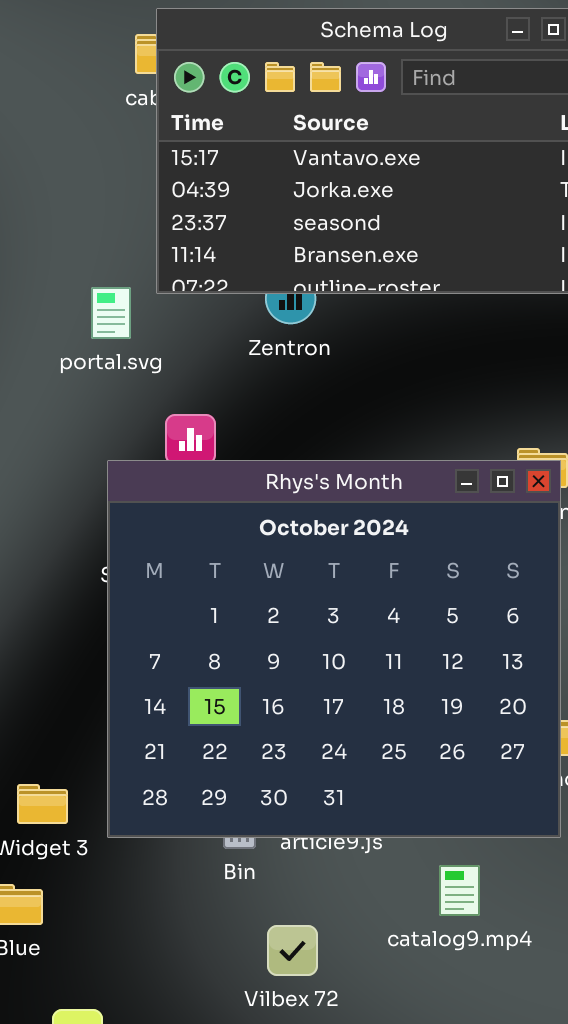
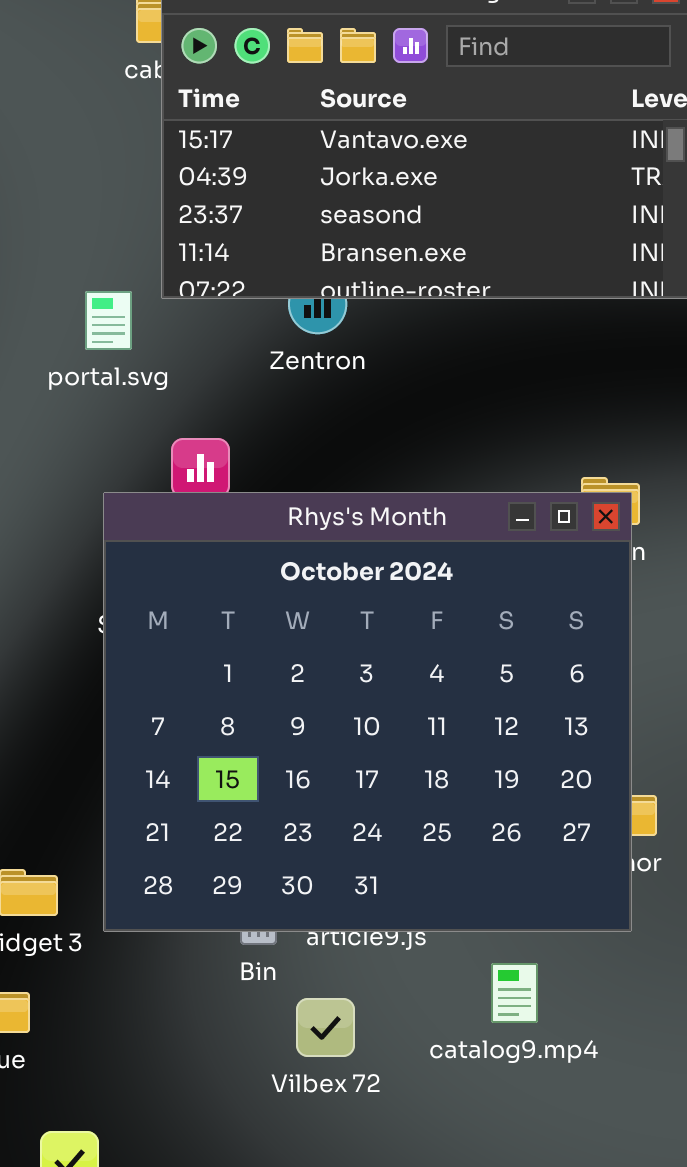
Vilbex 72: [267,925,318,976] -> [296,998,355,1057], moved

